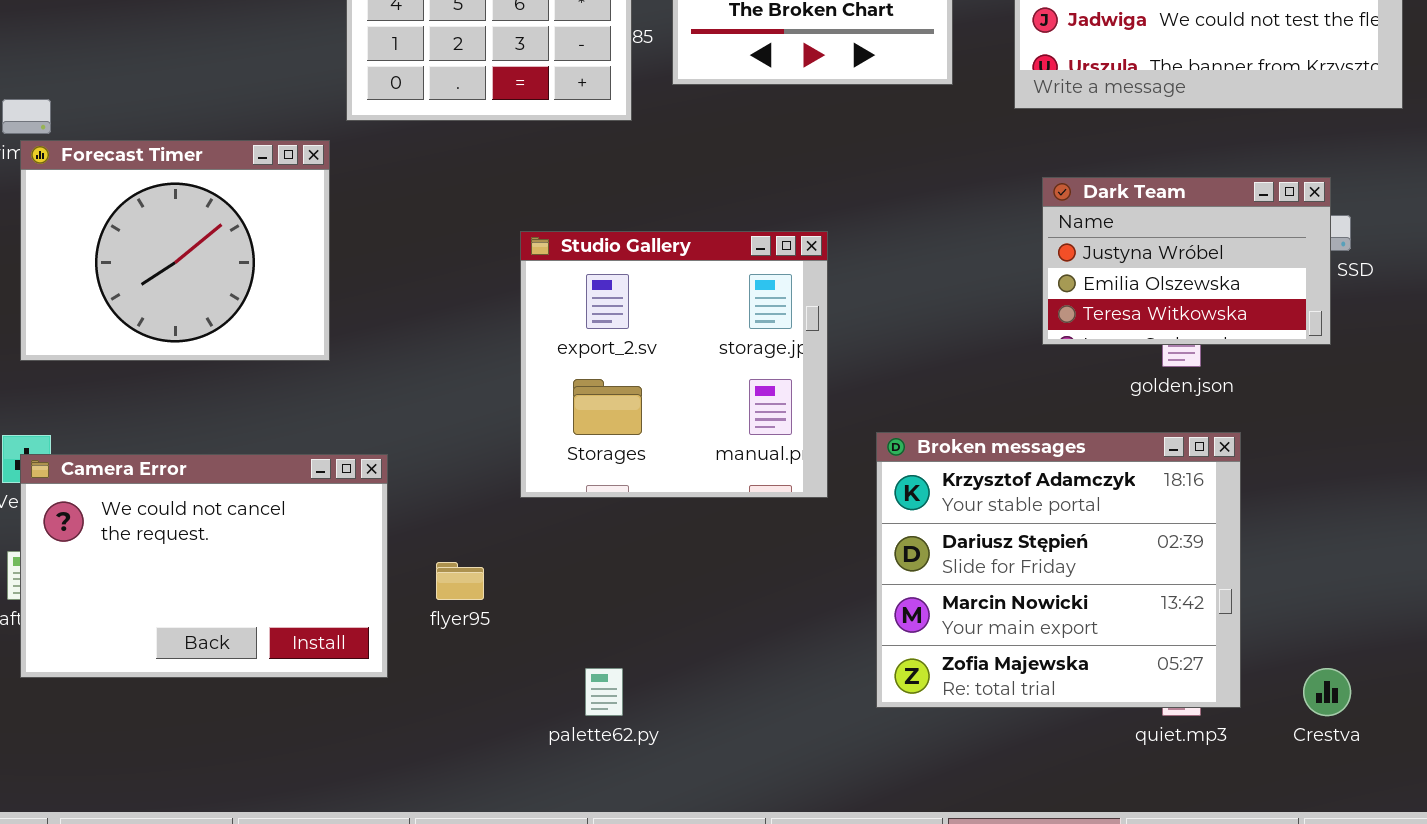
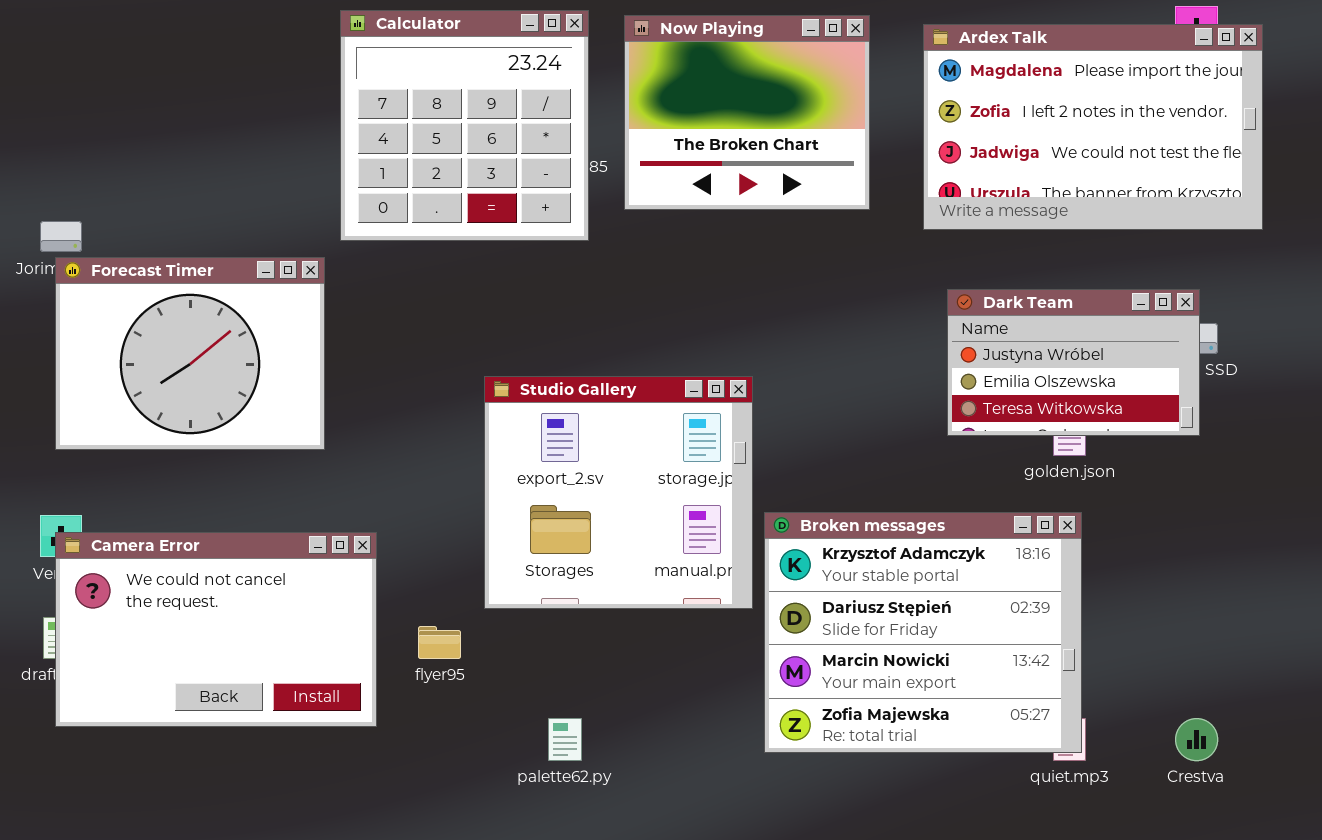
Studio Gallery: [520,231,828,498] -> [484,376,753,609], moved
Broken messages: [876,432,1241,708] -> [764,512,1082,753], moved

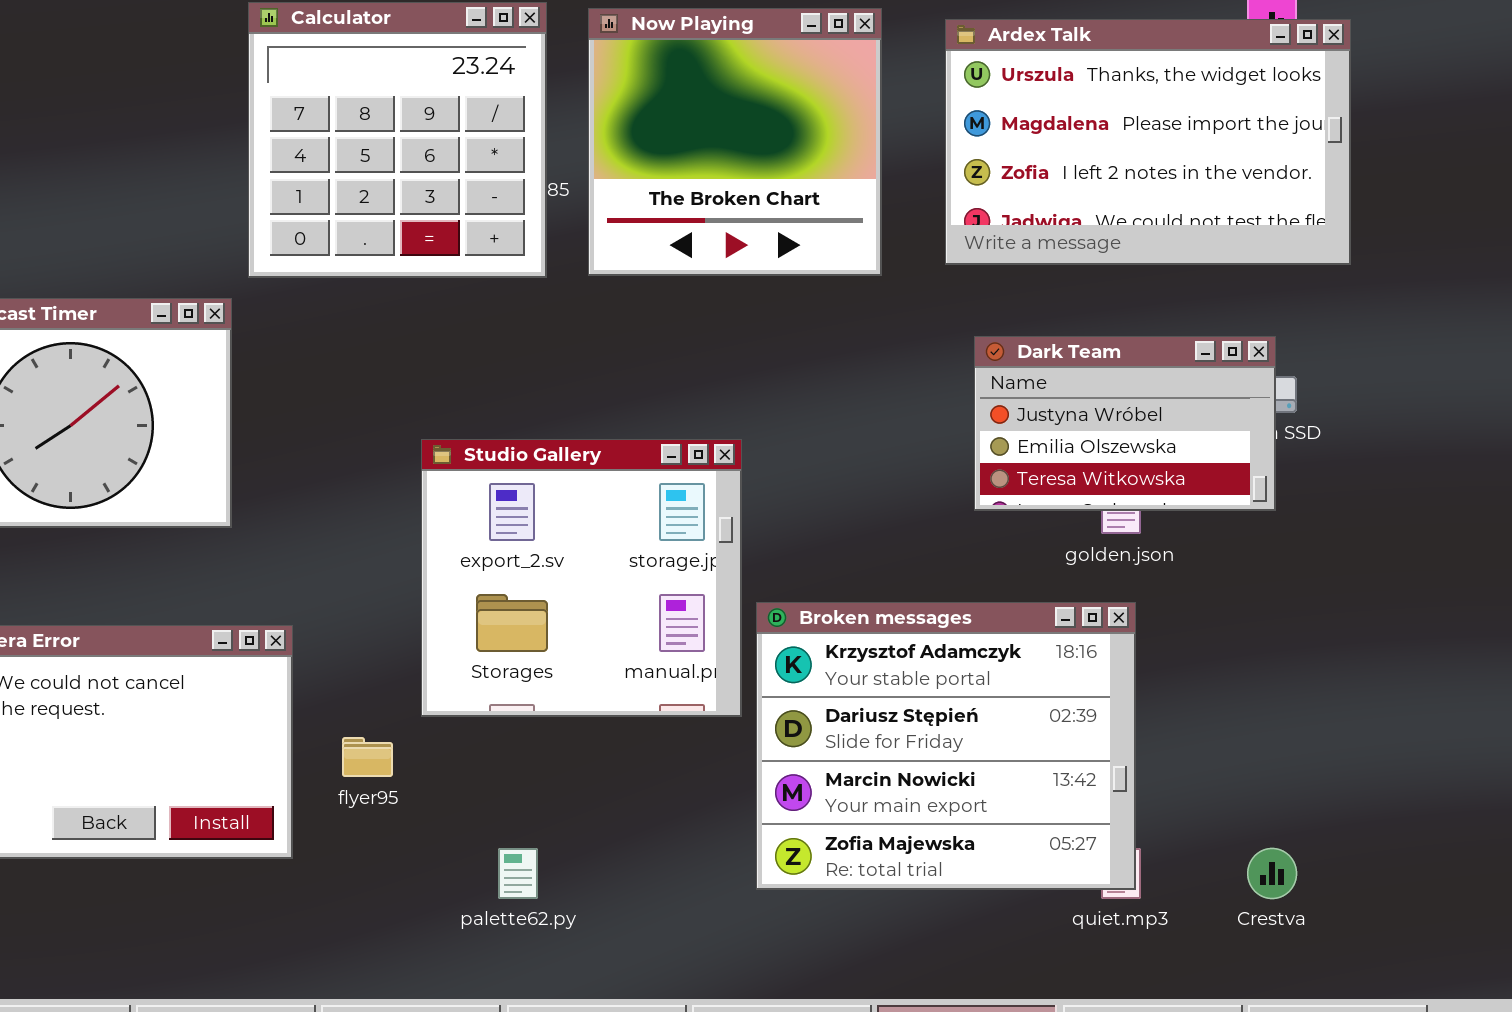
Now Playing: [624,15,870,210] -> [588,8,882,276], resized
Ardex Talk: [923,24,1263,230] -> [945,19,1351,265], scrolled up 1 row

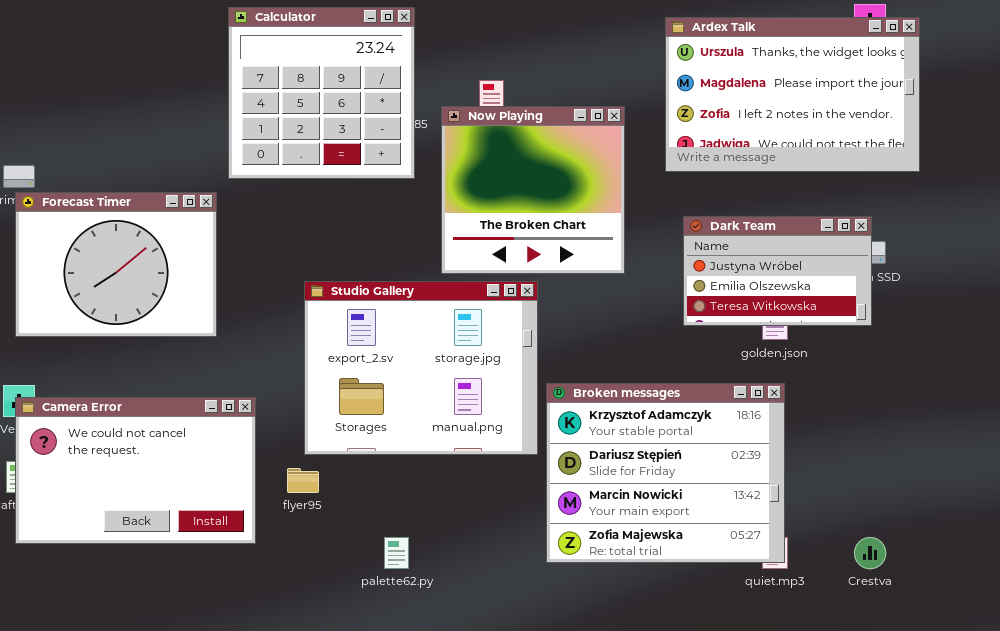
Now Playing: [588,8,882,276] -> [441,106,625,274], moved
Studio Gallery: [421,439,742,717] -> [304,281,538,455], resized

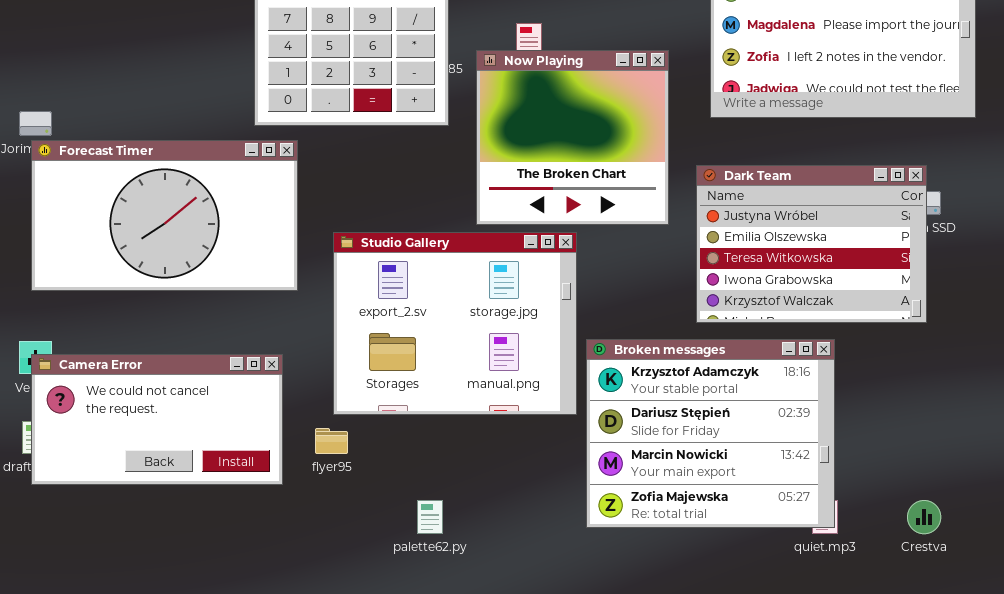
Forecast Timer: [15,192,217,337] -> [31,140,298,291], resized
Dark Team: [683,216,872,326] -> [696,165,927,323], resized
Camera Error: [15,397,256,544] -> [31,354,283,485], resized

